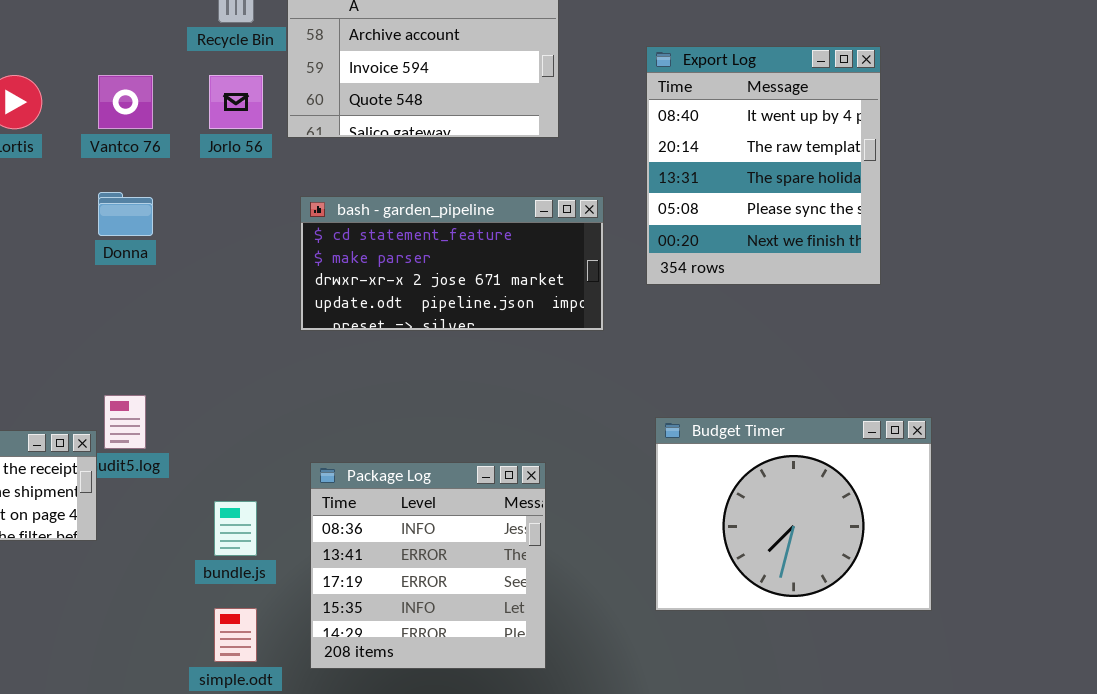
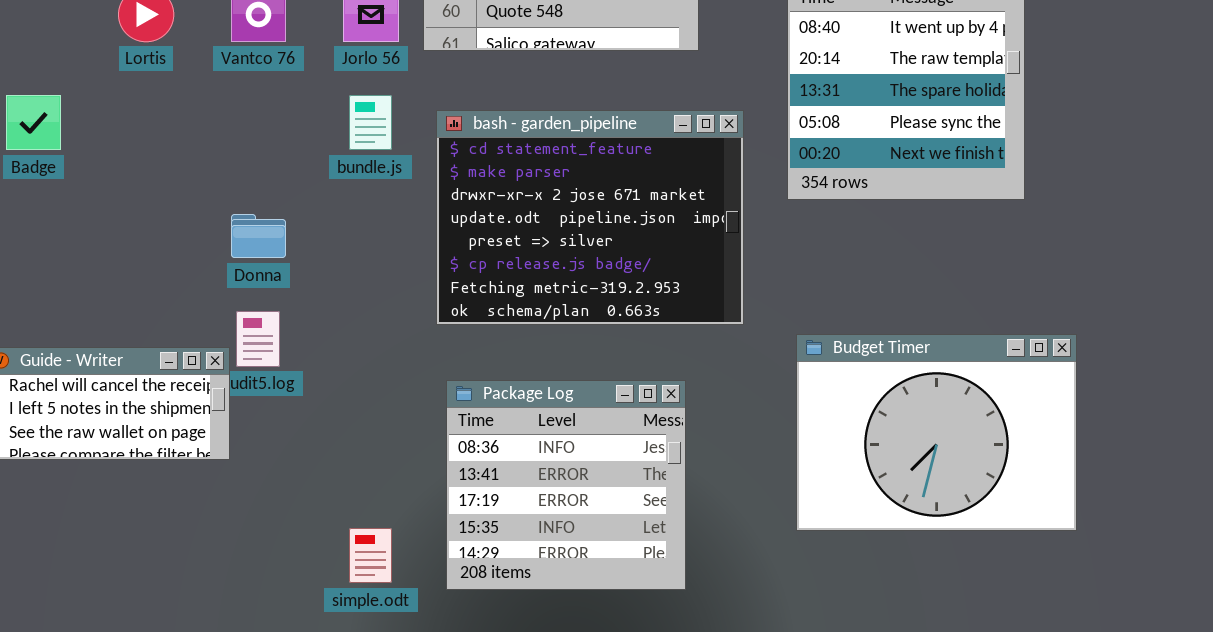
Donna: [98,192,153,236] -> [231,214,286,258], moved
bash - garden_pipeline: [300,196,604,331] -> [436,110,744,325], resized
bundle.js: [214,501,257,556] -> [349,95,392,150], moved

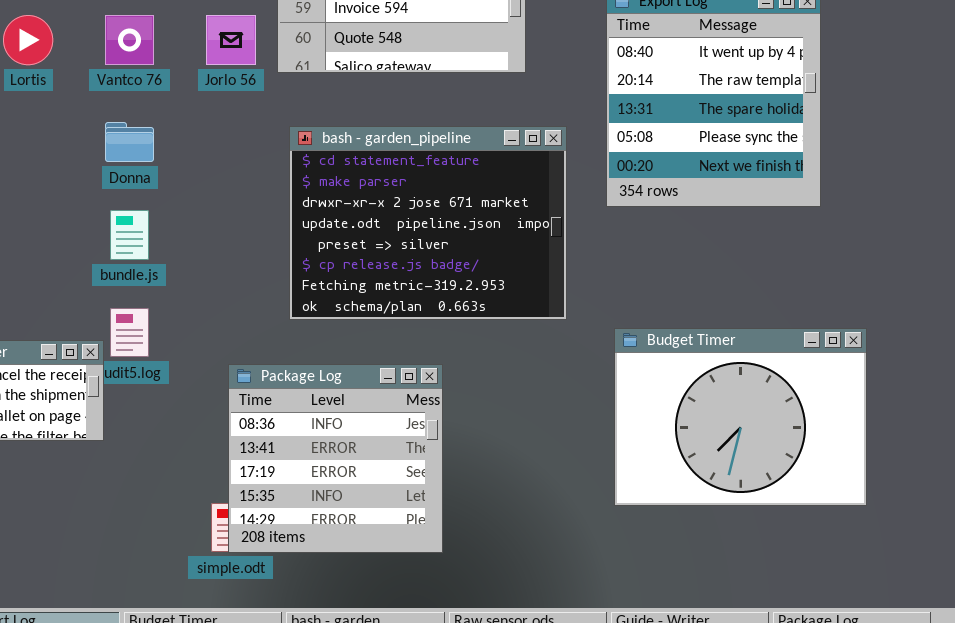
bundle.js: [349,95,392,150] -> [110,210,149,260], moved
Donna: [231,214,286,258] -> [105,122,154,162], moved
Package Log: [446,380,686,590] -> [228,364,443,553], moved

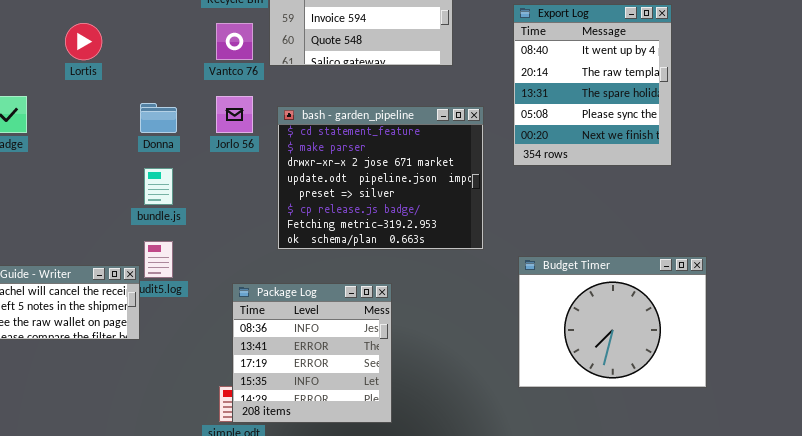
Vantco 76: [105,15,154,65] -> [216,23,253,60], moved
Jorlo 56: [206,15,256,65] -> [216,96,253,133], moved

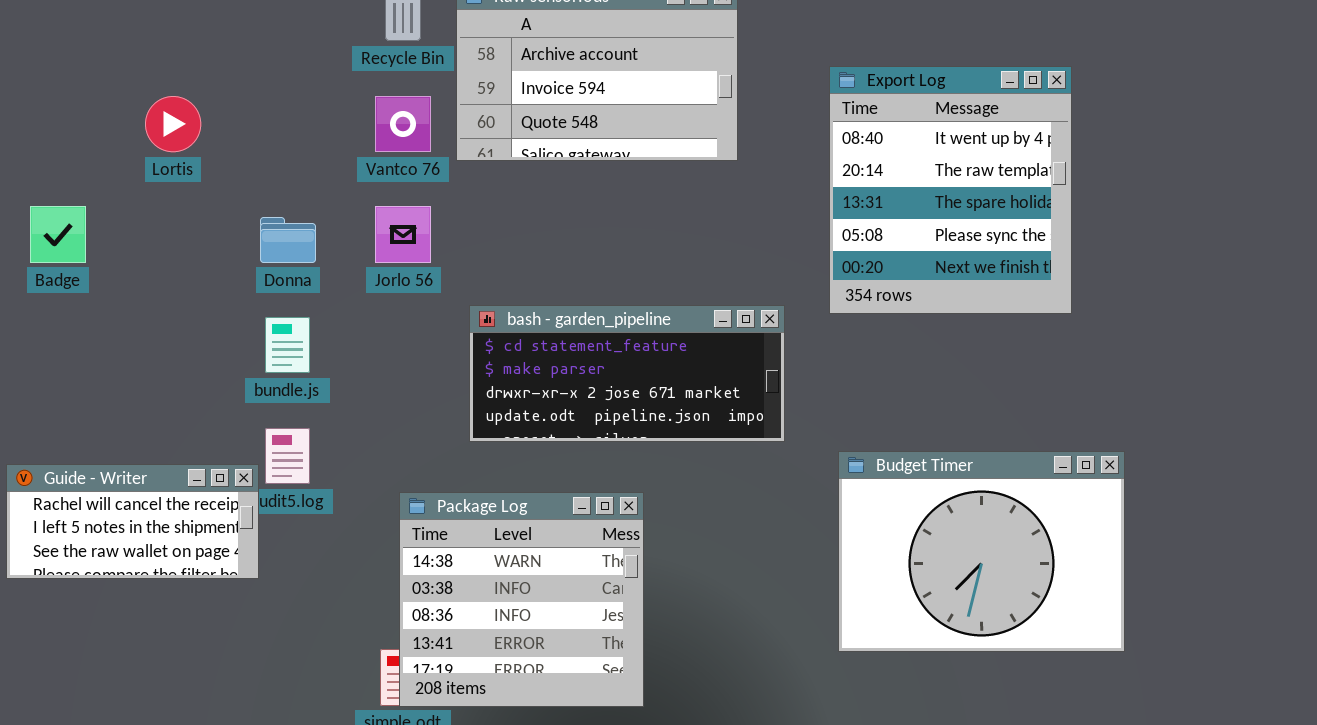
bash - garden_pipeline: [277,106,484,250] -> [469,305,785,442], resized
Package Log: [232,283,392,423] -> [399,492,644,707], scrolled up 2 rows

